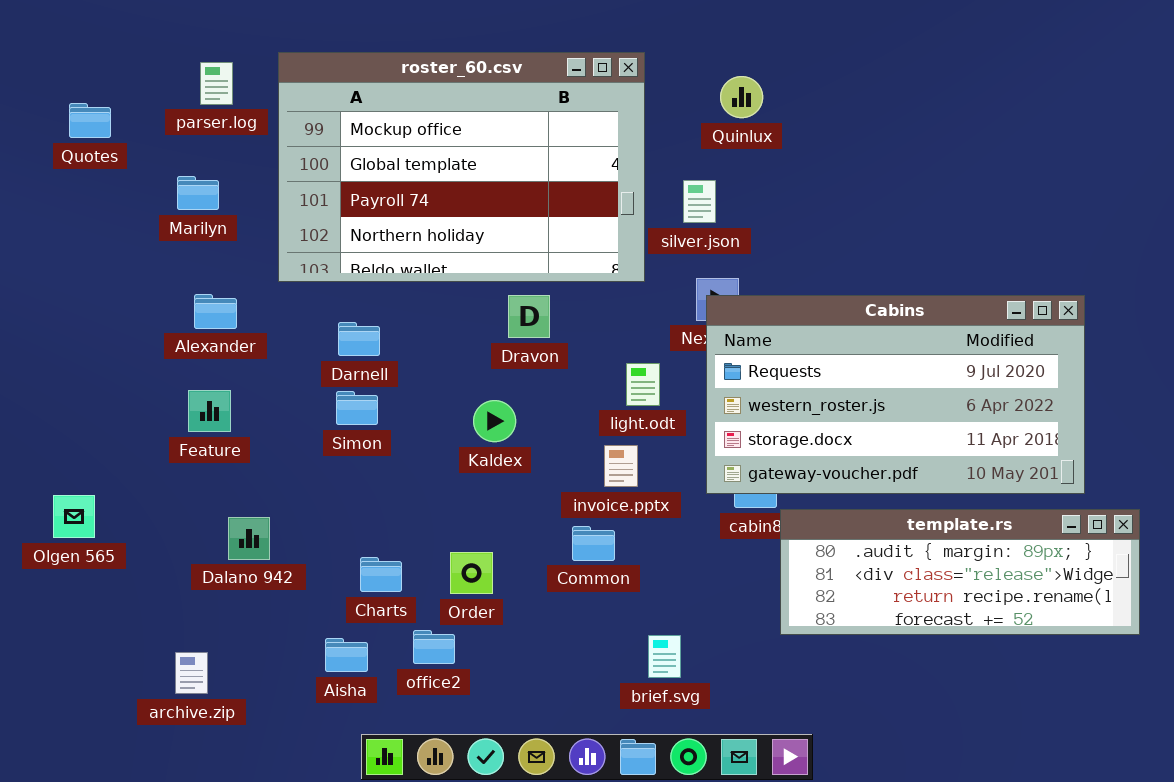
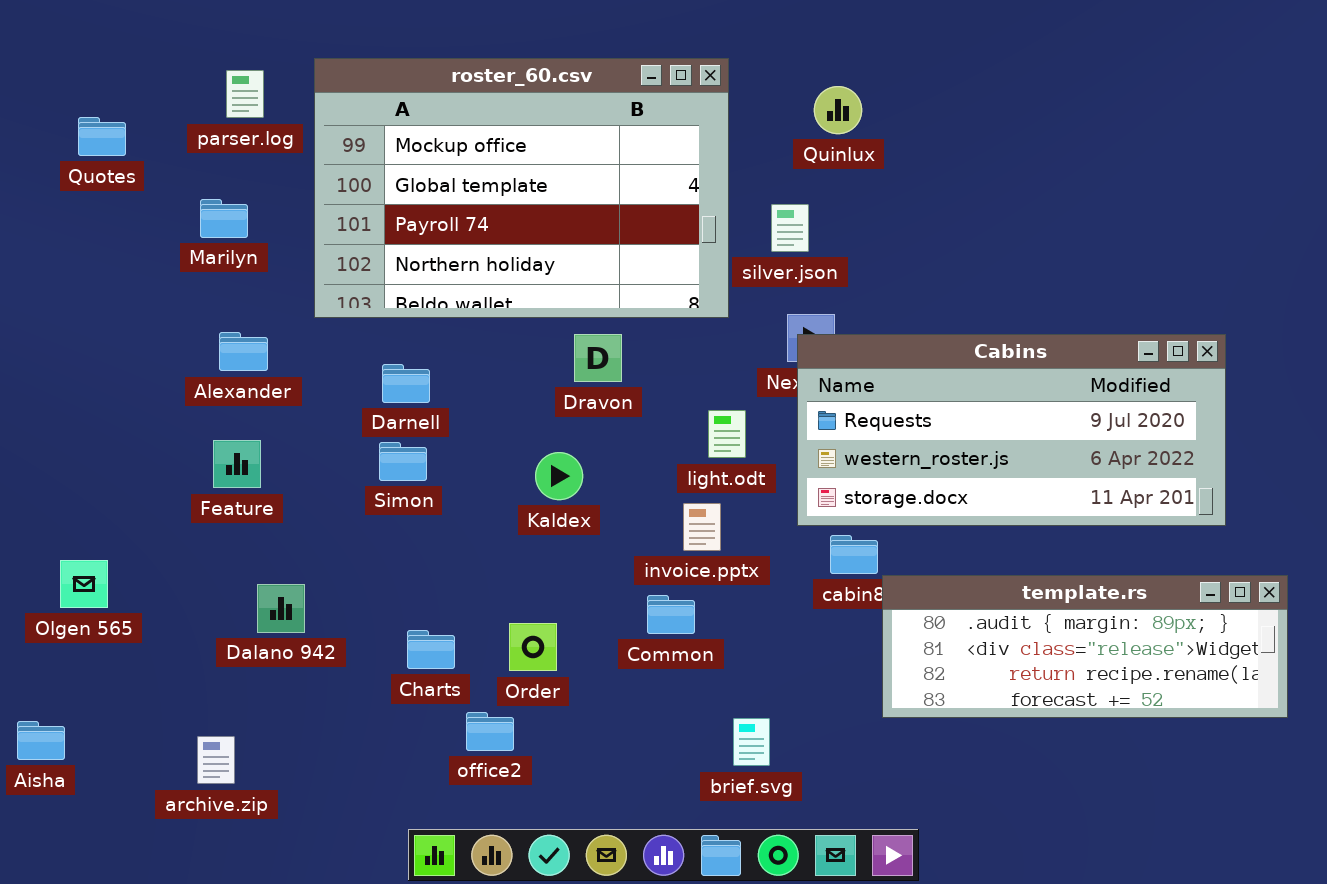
Cabins: [706,295,1085,494] -> [797,334,1226,526], resized
Aisha: [325,638,368,672] -> [17,721,65,760], moved

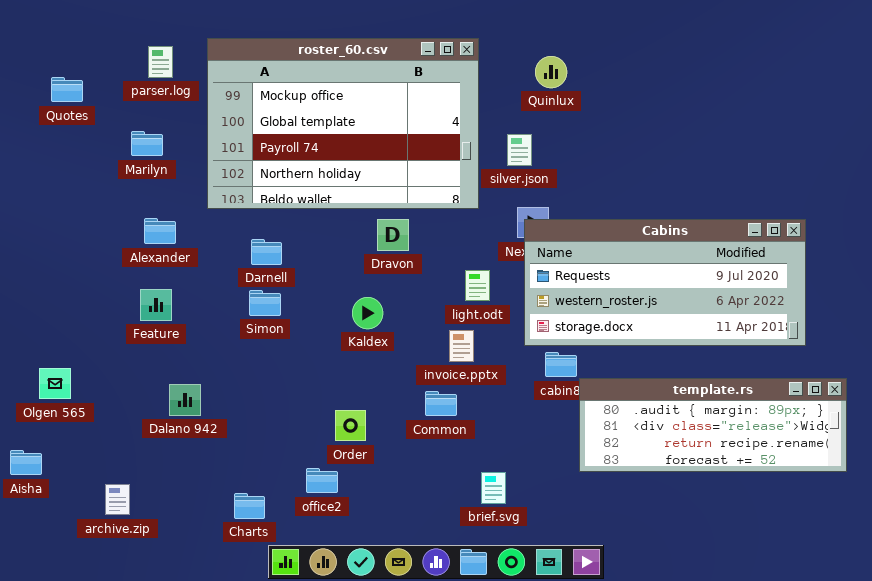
Charts: [407,630,455,669] -> [234,493,265,519], moved
Aisha: [17,721,65,760] -> [10,450,42,475], moved
archive.zip: [197,736,235,784] -> [105,484,130,515], moved

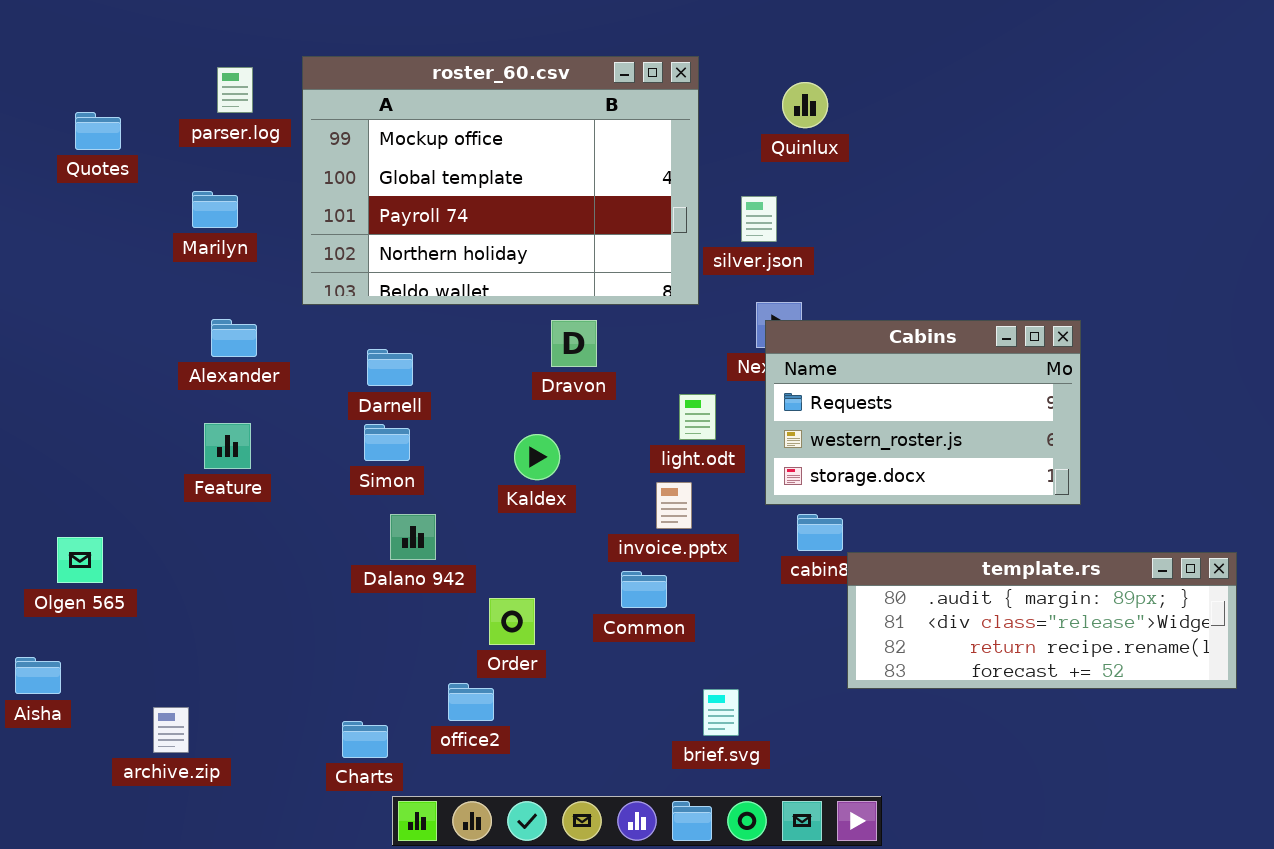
Cabins: [524,219,806,346] -> [765,320,1081,505], resized
Dalano 942: [169,384,201,416] -> [390,514,436,560], moved

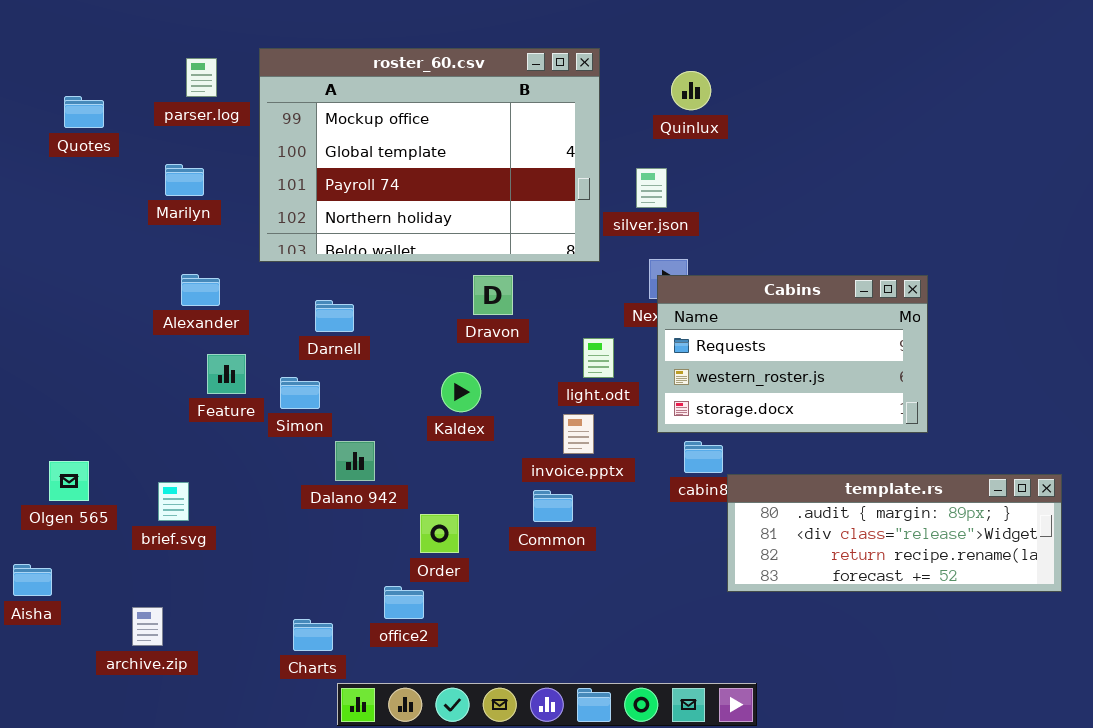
Feature: [204,423,251,469] -> [207,354,246,394], moved
Simon: [364,424,410,461] -> [280,377,320,409], moved
brief.svg: [703,689,739,736] -> [158,482,189,521], moved

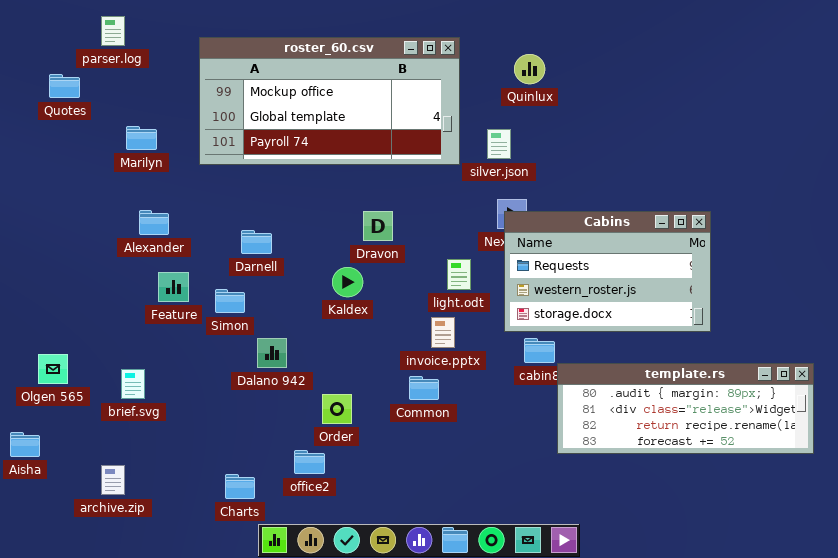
roster_60.csv: [259,48,600,262] -> [199,37,460,165], resized
parser.log: [186,58,217,97] -> [101,16,125,46], moved
Kaldex: [441,372,481,412] -> [332,267,363,297], moved

